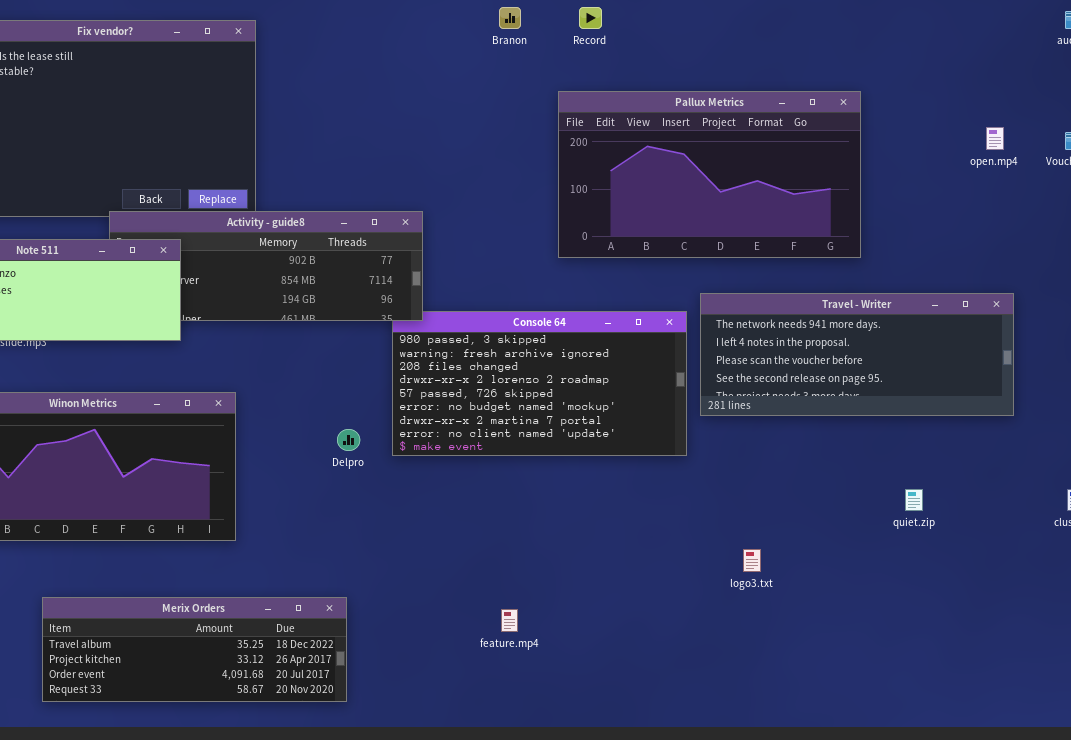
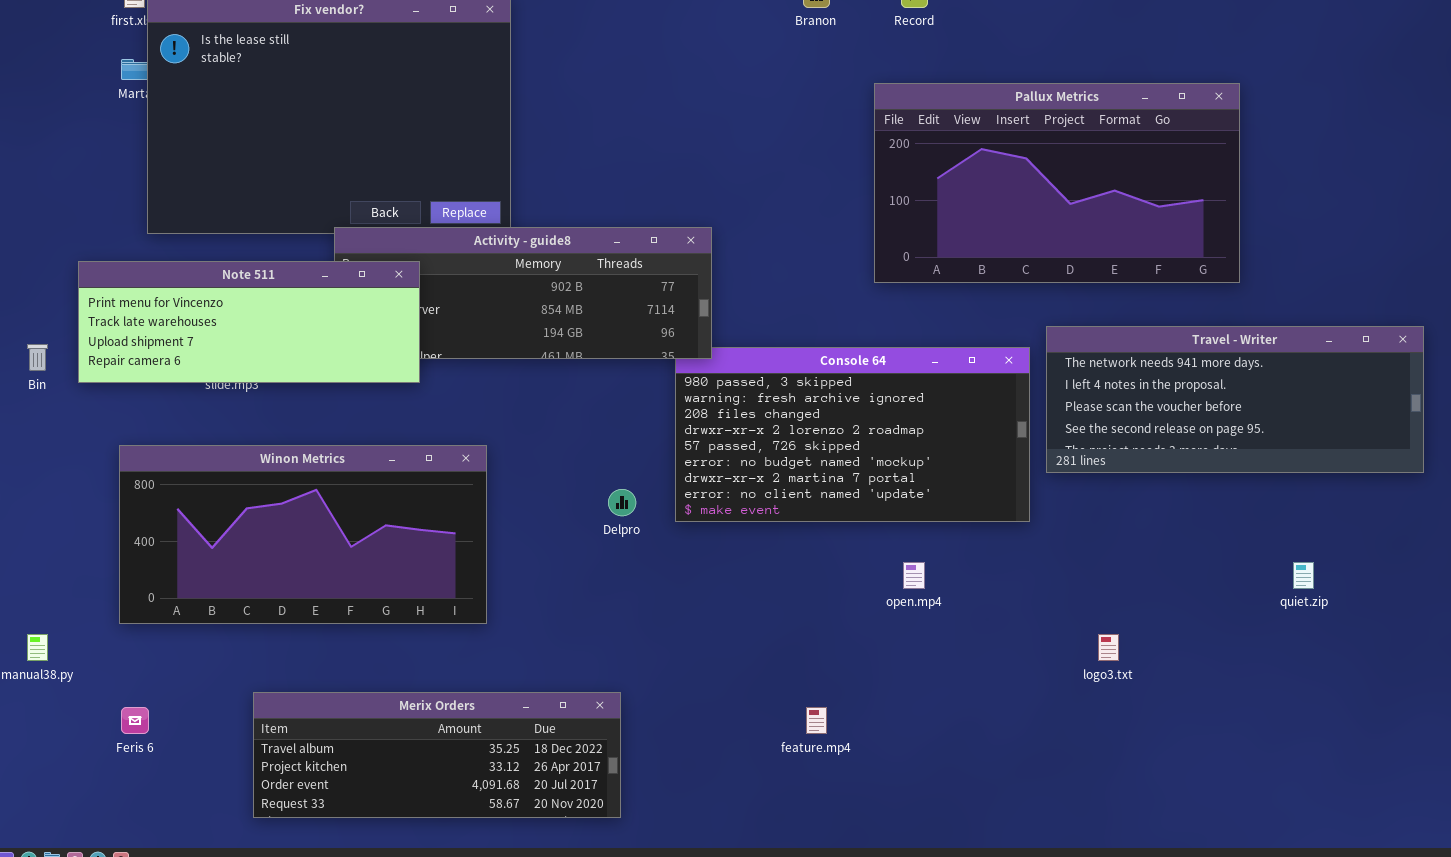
open.mp4: [986,127,1004,150] -> [903,562,925,589], moved

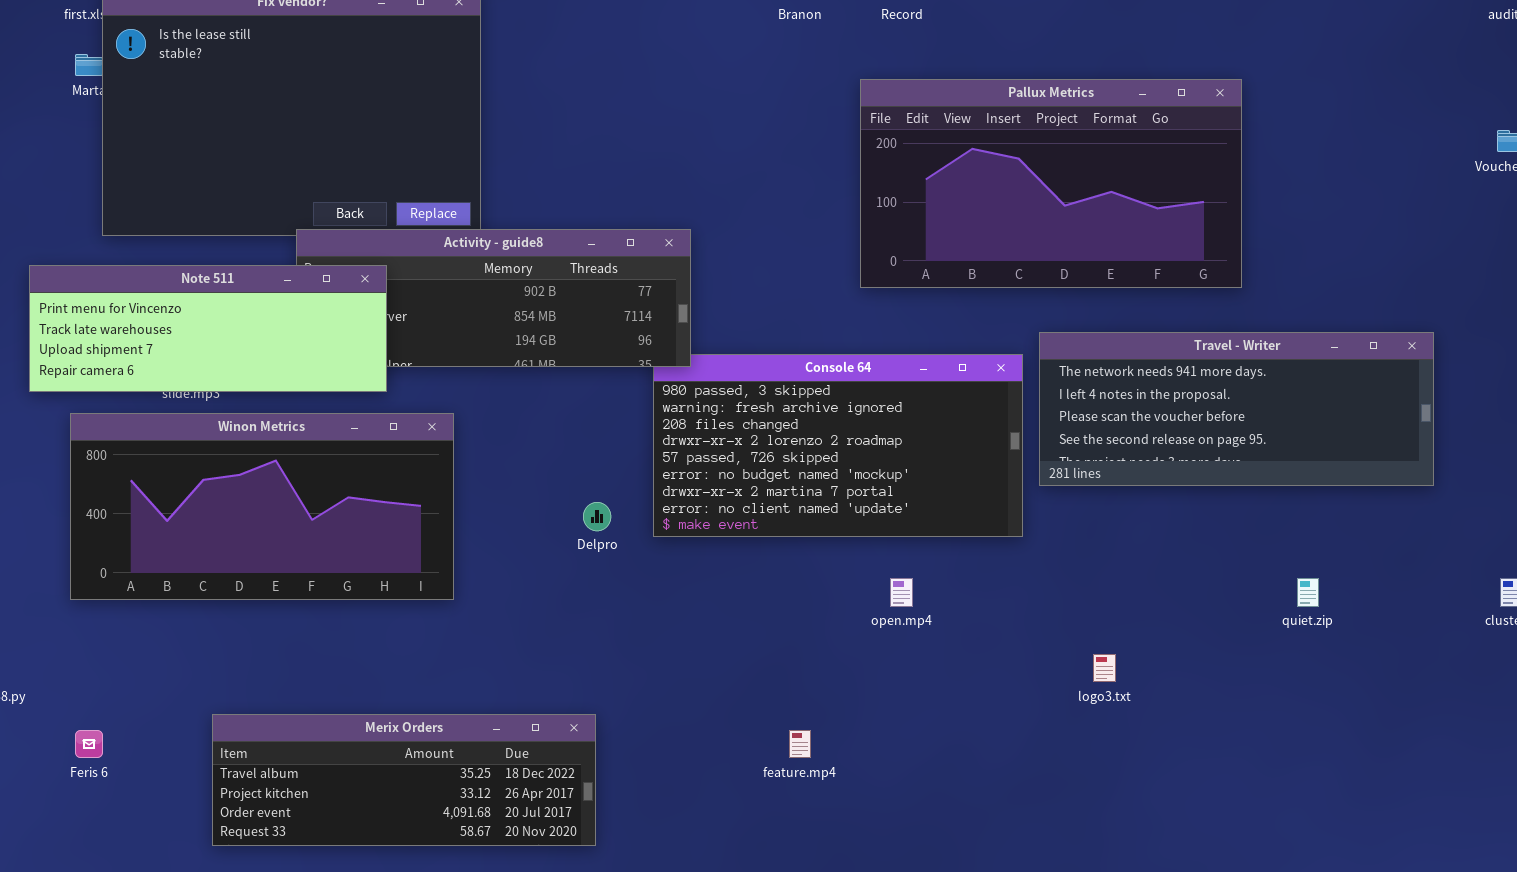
Winon Metrics: [119,445,487,624] -> [70,413,454,600], moved

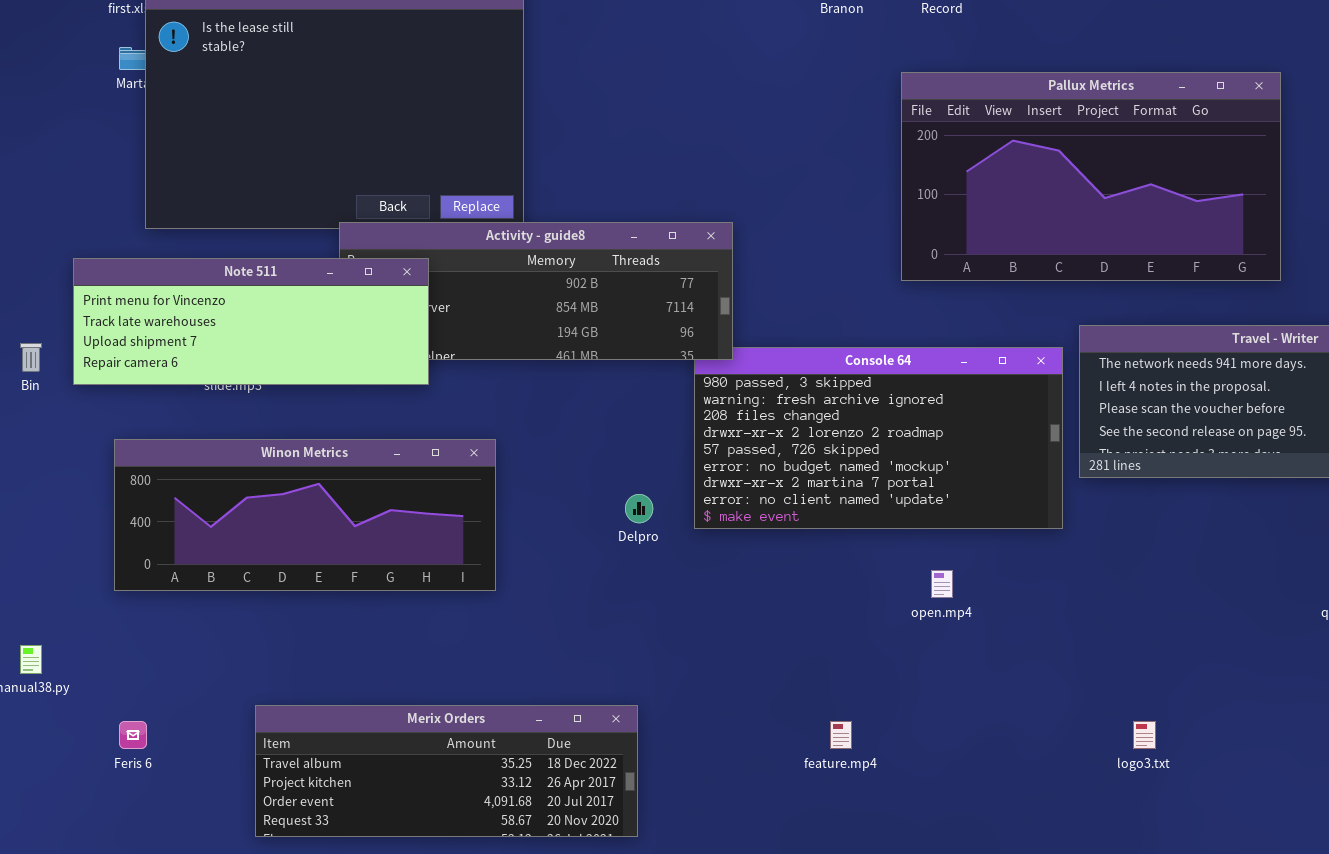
Winon Metrics: [70,413,454,600] -> [114,439,496,591], resized
logo3.txt: [1093,654,1116,682] -> [1133,721,1156,749], moved

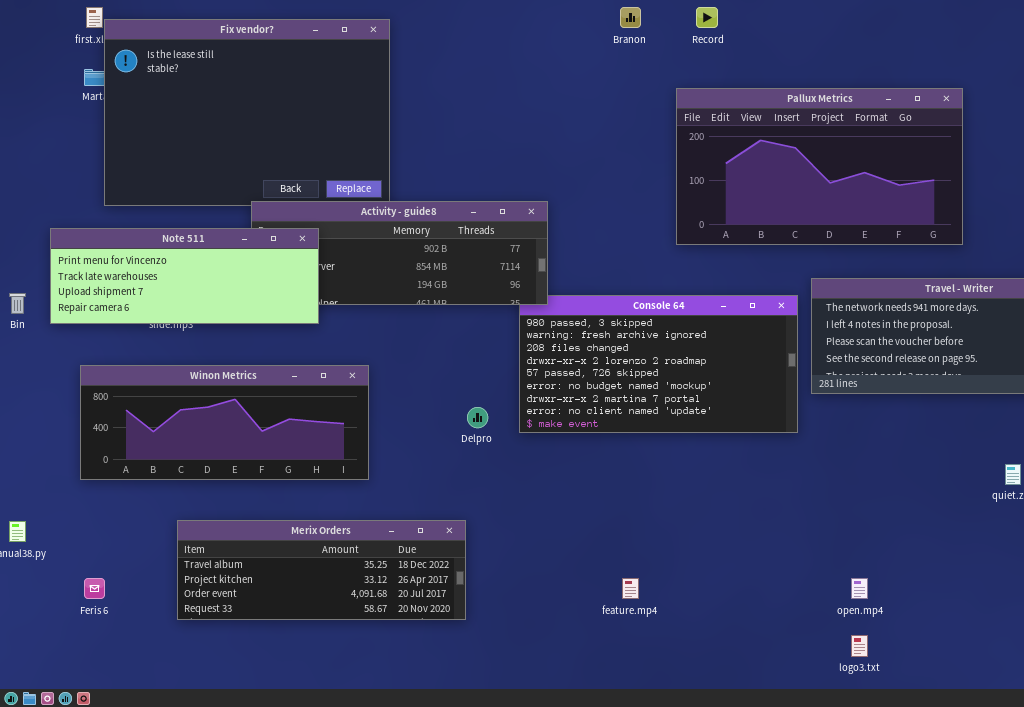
open.mp4: [931,570,953,598] -> [851,578,868,599], moved
Merix Orders: [255,705,638,837] -> [177,520,466,620], moved
logo3.txt: [1133,721,1156,749] -> [851,635,868,657], moved

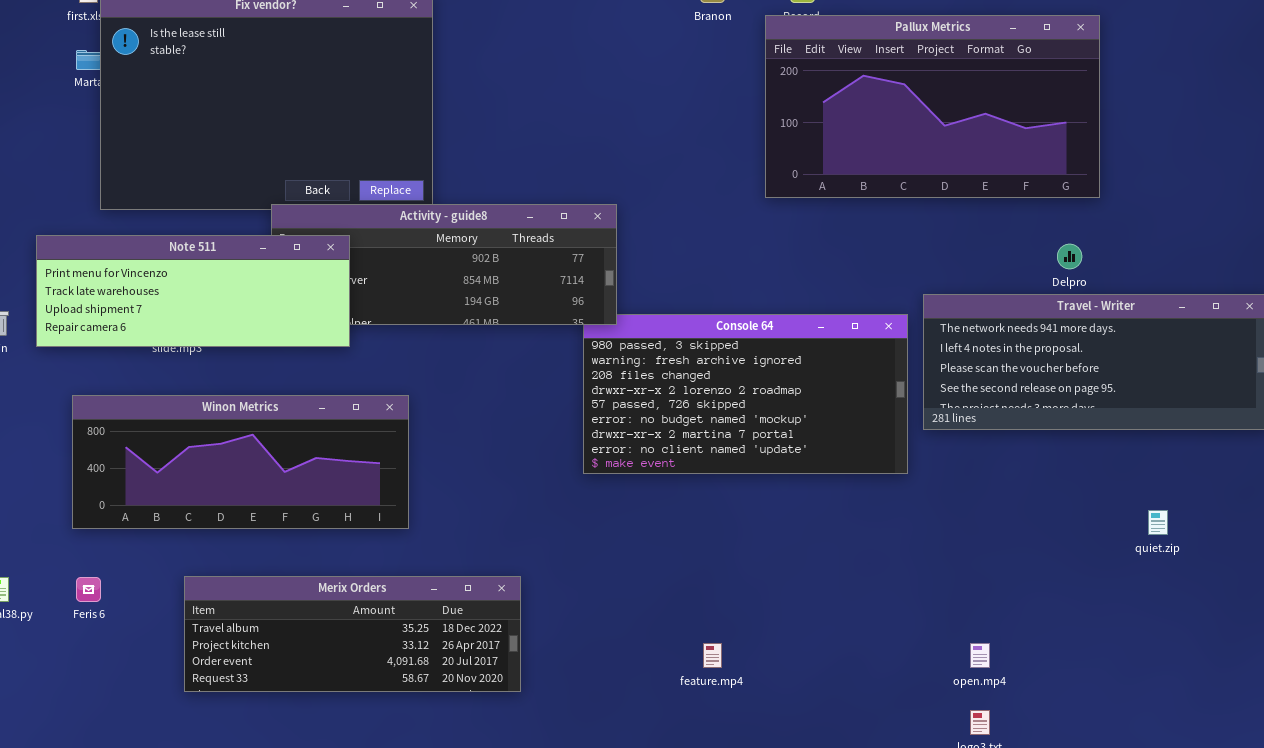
Pallux Metrics: [676,88,963,245] -> [765,15,1100,198], moved
Delpro: [467,407,488,428] -> [1057,244,1082,269], moved
Feris 6: [84,578,105,599] -> [76,577,101,602], moved

